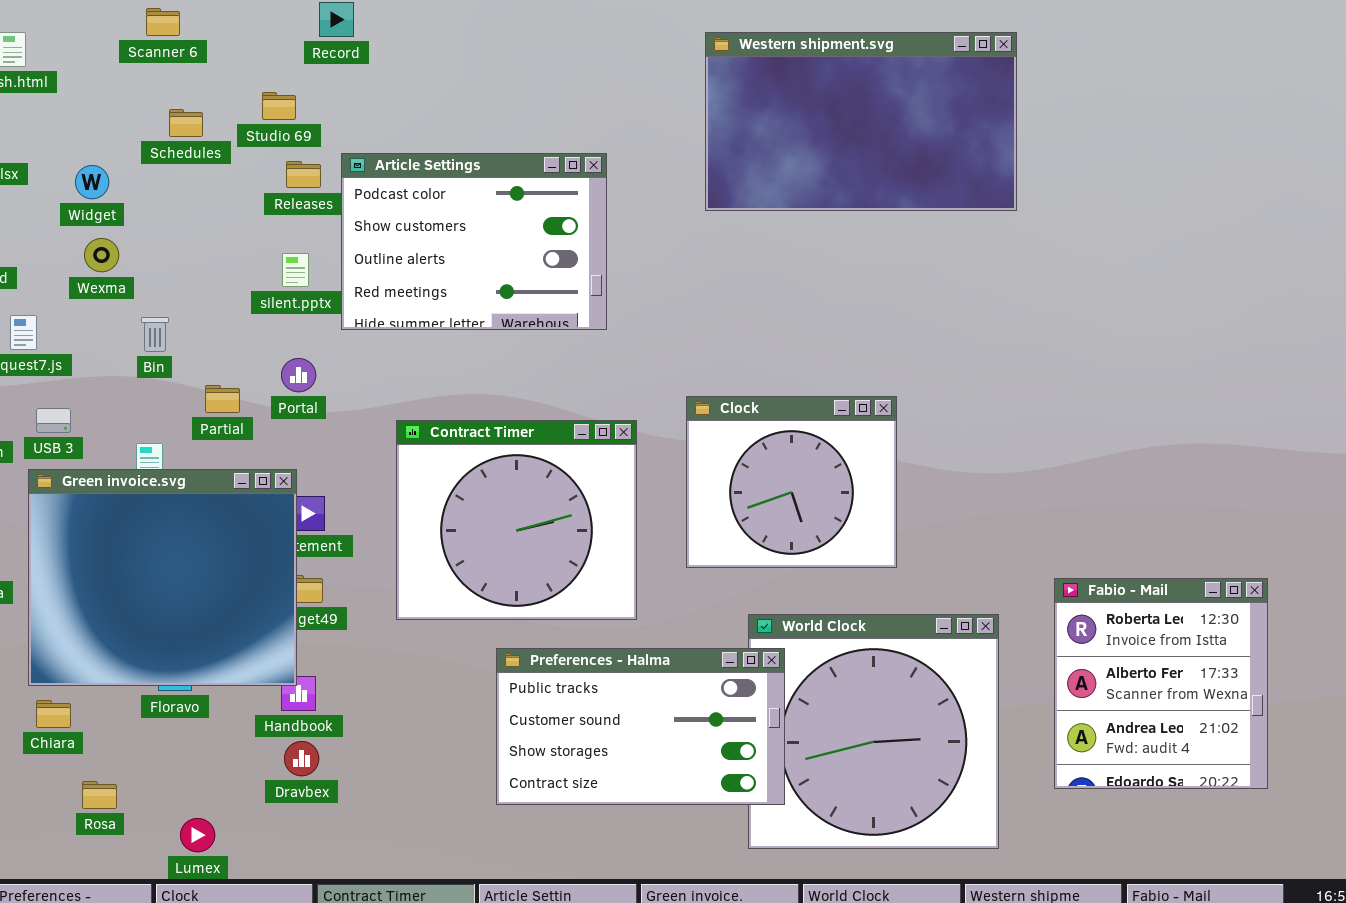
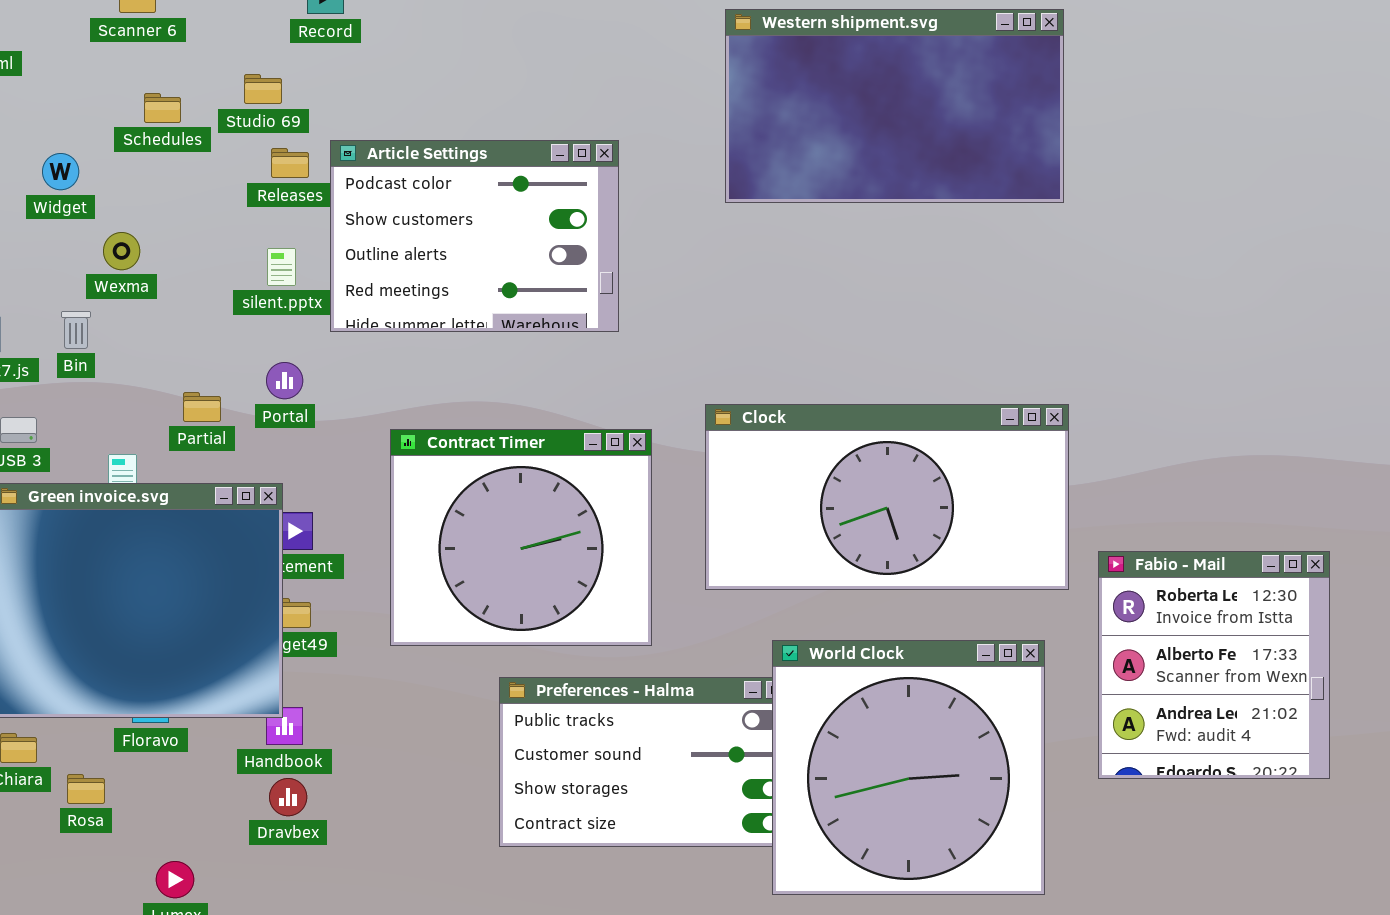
Wexma: [84,238,119,272] -> [103,232,140,270], moved
Bin: [141,317,169,352] -> [61,311,91,349], moved
Clock: [686,396,897,568] -> [705,404,1069,590], resized
Fabio - Mail: [1054,578,1268,789] -> [1098,551,1330,779], moved
World Clock: [748,614,999,849] -> [772,640,1045,895], raised
Rosa: [82,781,117,809] -> [67,774,105,804], moved

